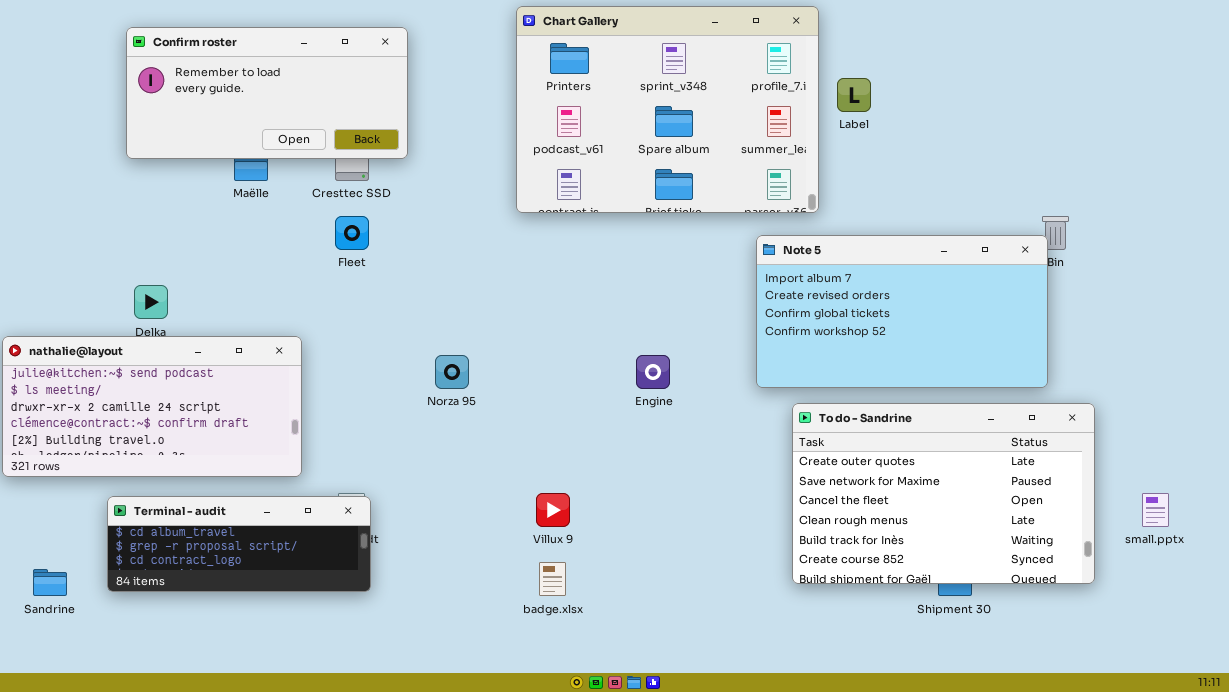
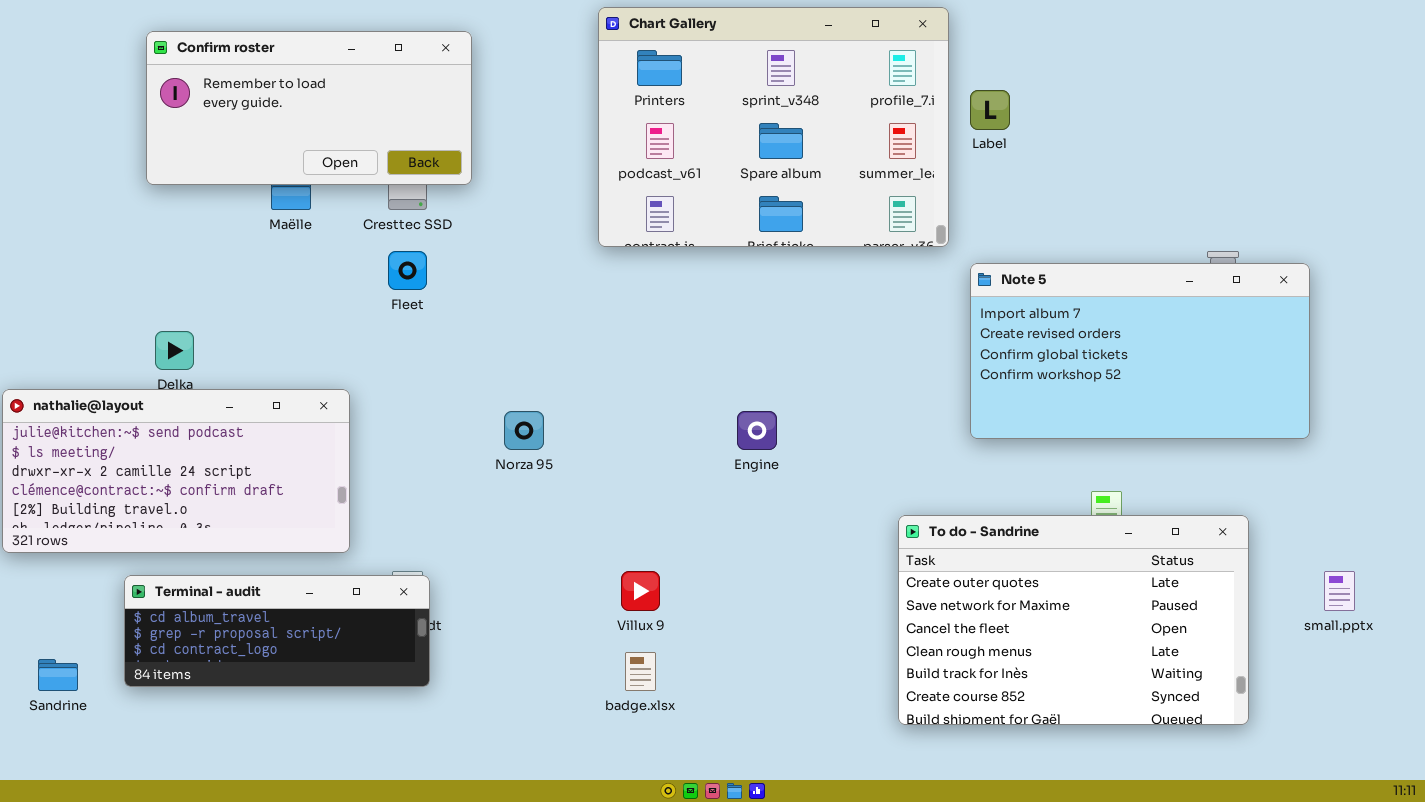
Note 5: [756,235,1048,388] -> [970,263,1310,439], moved
To do - Sandrine: [792,403,1095,584] -> [898,515,1249,725], moved

